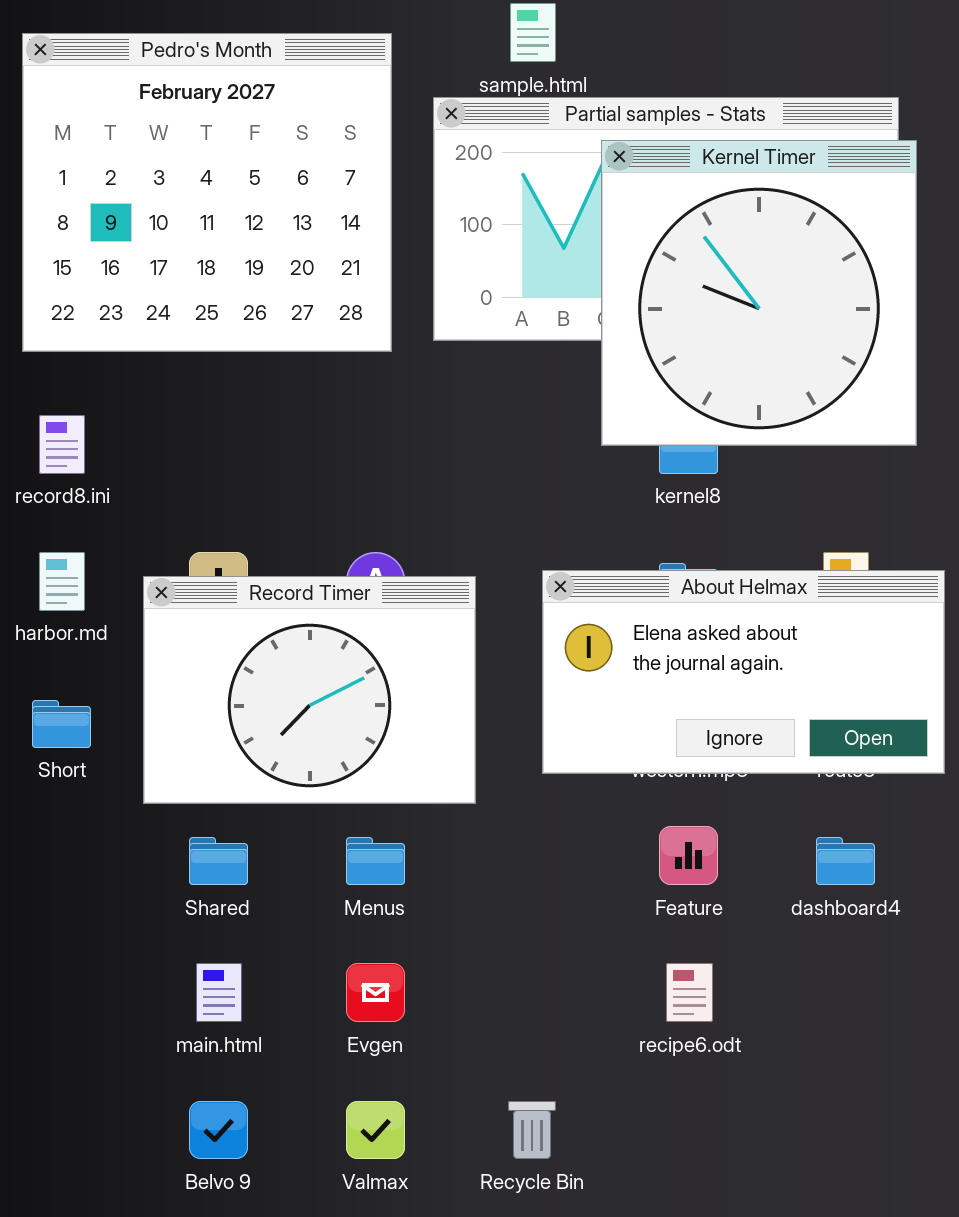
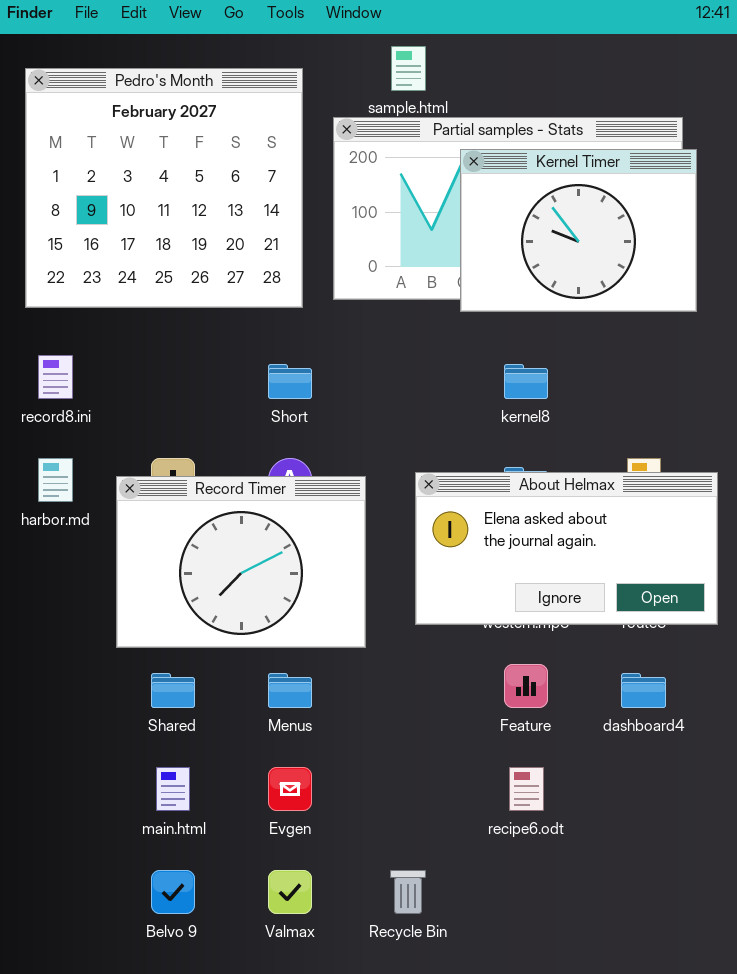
Kernel Timer: [601,140,917,446] -> [460,149,697,312], resized
Short: [32,700,91,748] -> [268,364,312,399], moved

